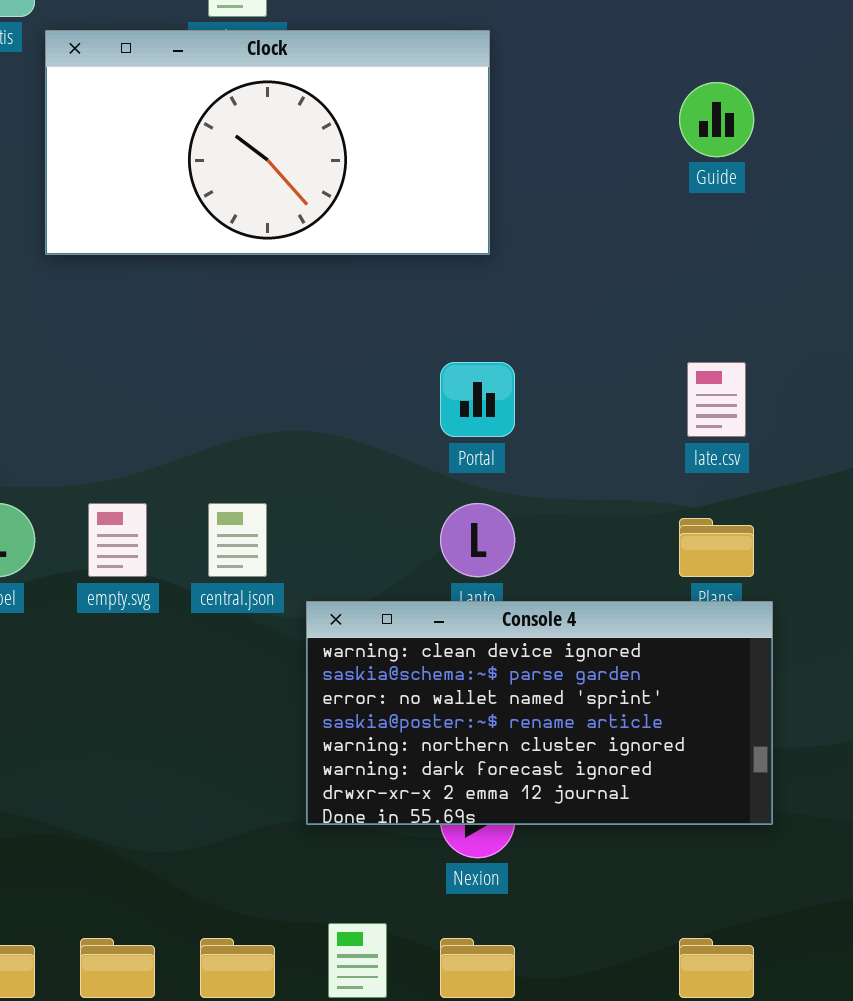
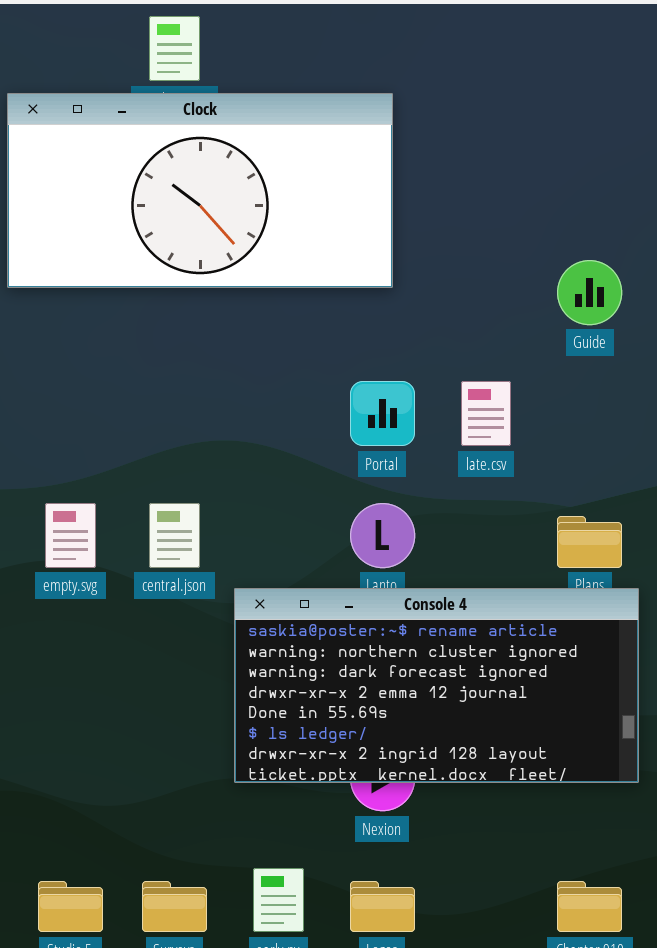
Guide: [679,82,754,157] -> [557,260,622,325], moved
late.csv: [687,362,746,437] -> [461,381,511,446], moved
Console 4: [306,601,773,825] -> [234,588,639,783], scrolled down 3 rows

